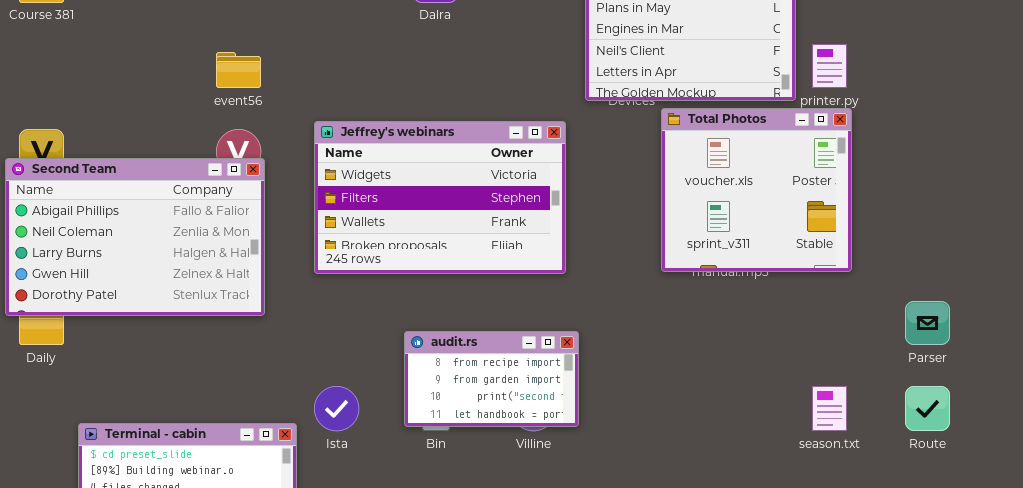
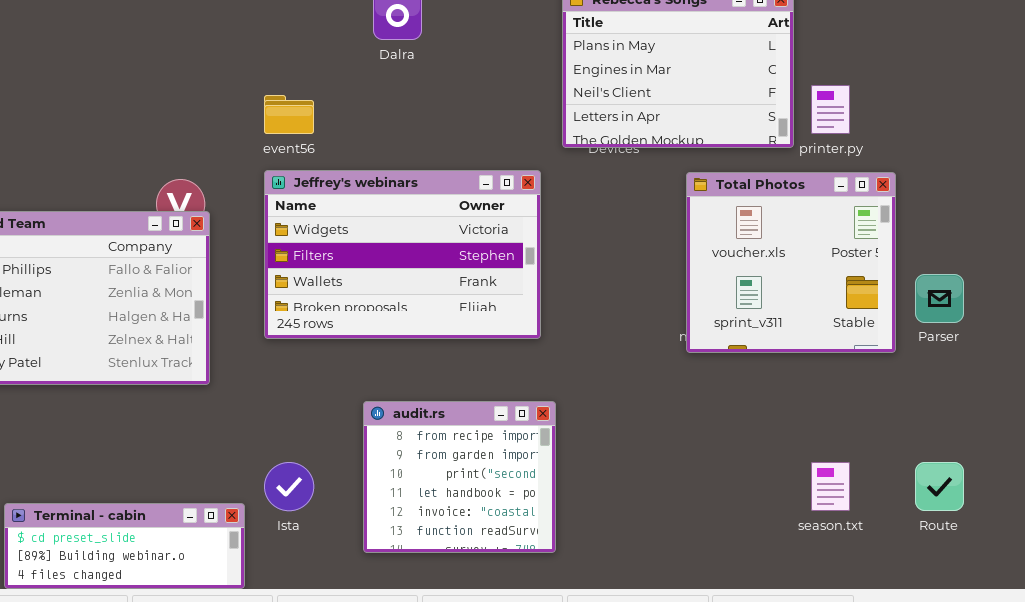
event56: [216,52,261,88] -> [264,95,314,134], moved
Total Photos: [661,108,852,272] -> [686,172,896,353], moved
Parser: [905,301,950,345] -> [915,274,964,323], moved
audit.rs: [404,331,579,427] -> [363,401,556,553], resized

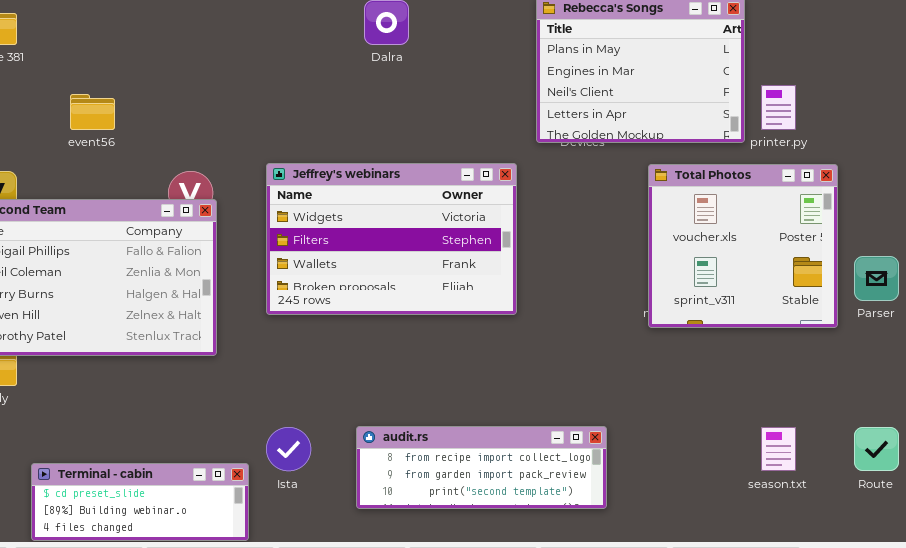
event56: [264,95,314,134] -> [70,94,115,130], moved
audit.rs: [363,401,556,553] -> [356,426,607,509], resized

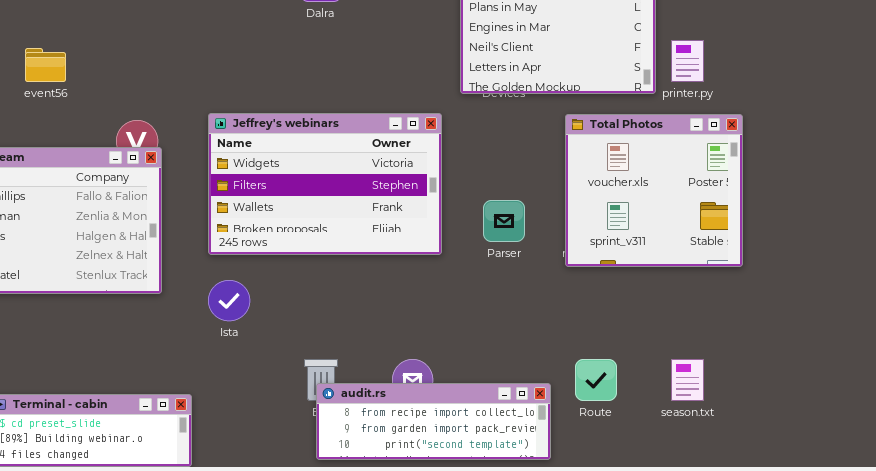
Parser: [854,256,899,301] -> [483,200,525,242], moved
audit.rs: [356,426,607,509] -> [316,383,551,460], moved
Ista: [266,427,311,471] -> [208,280,250,321], moved
Route: [854,427,899,471] -> [575,359,617,401], moved

